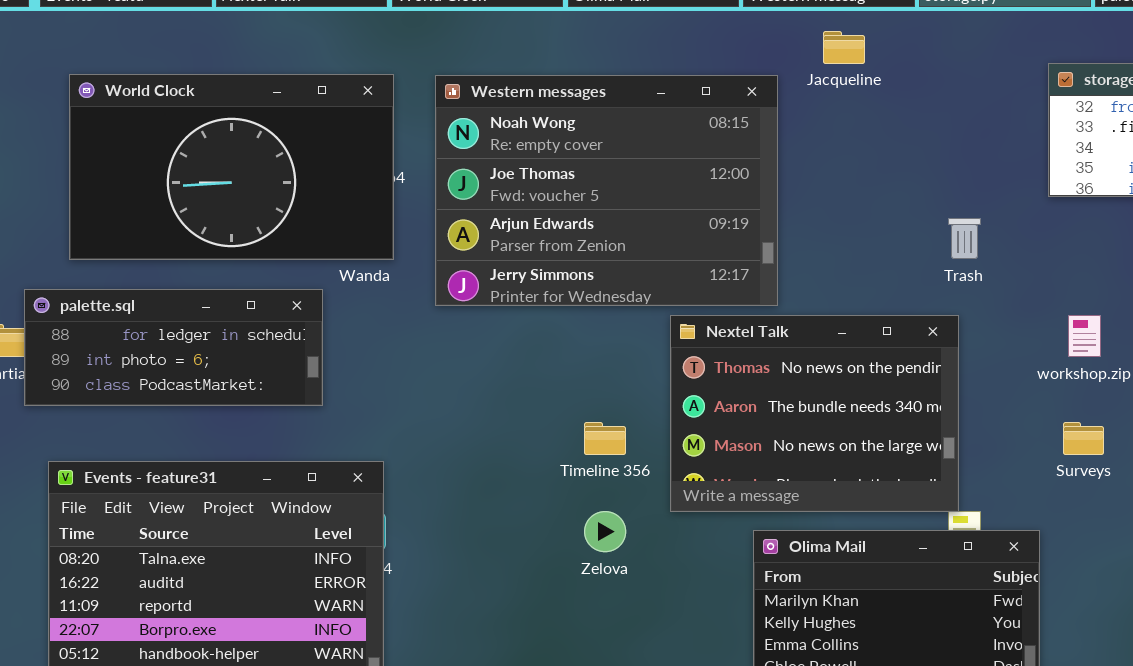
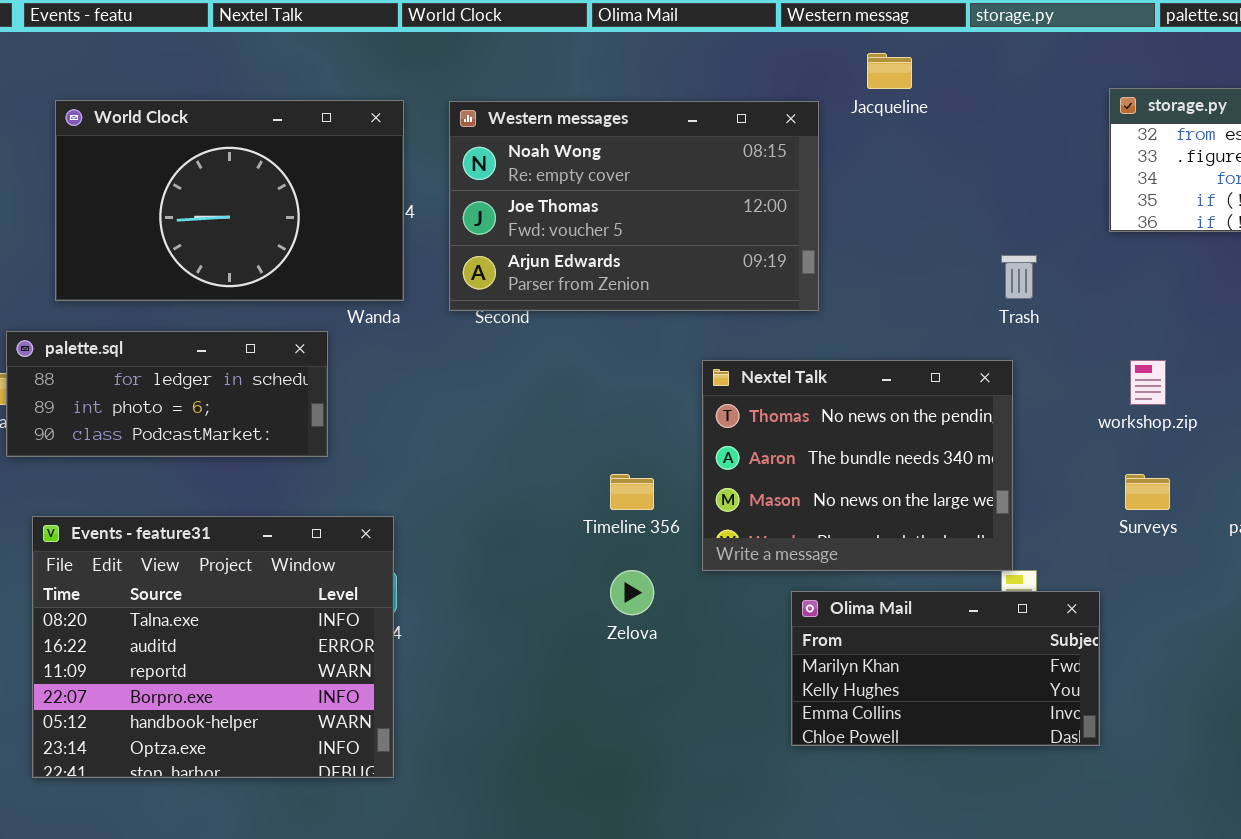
Western messages: [435,75,778,306] -> [449,101,819,311], resized

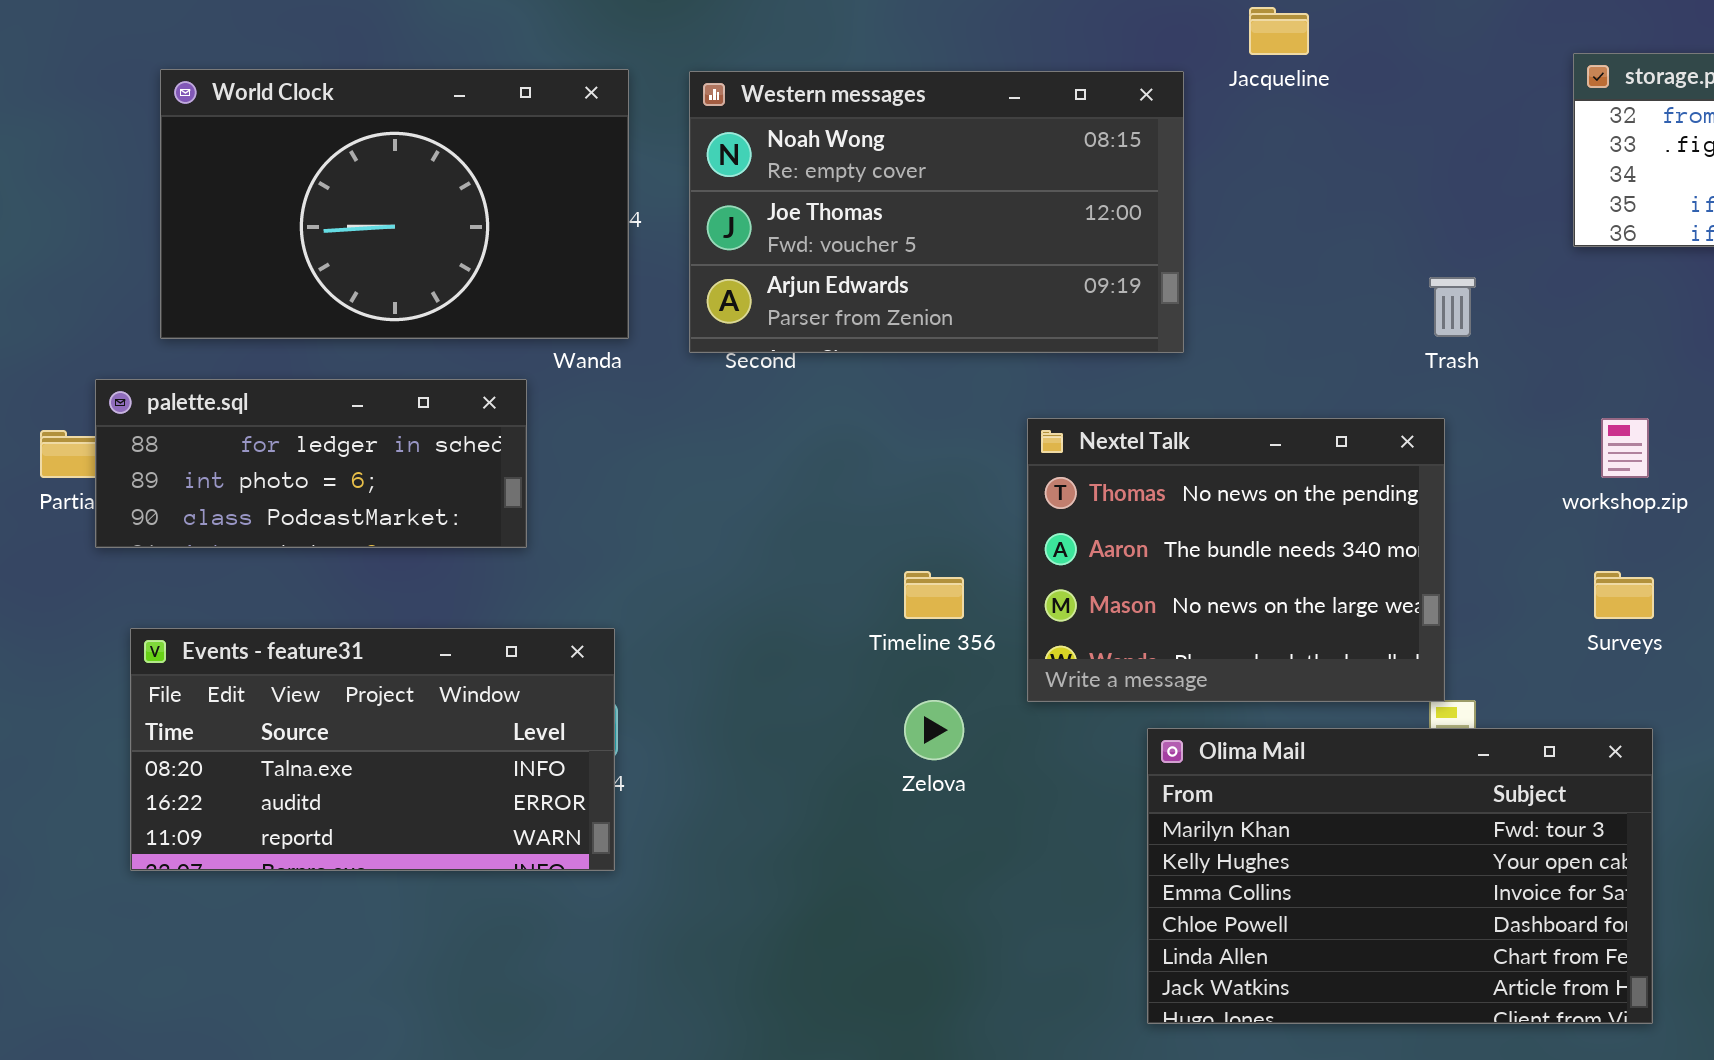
Events - feature31: [32,516,394,778] -> [130,628,615,871], resized
Olima Mail: [791,591,1100,746] -> [1147,728,1653,1024], resized

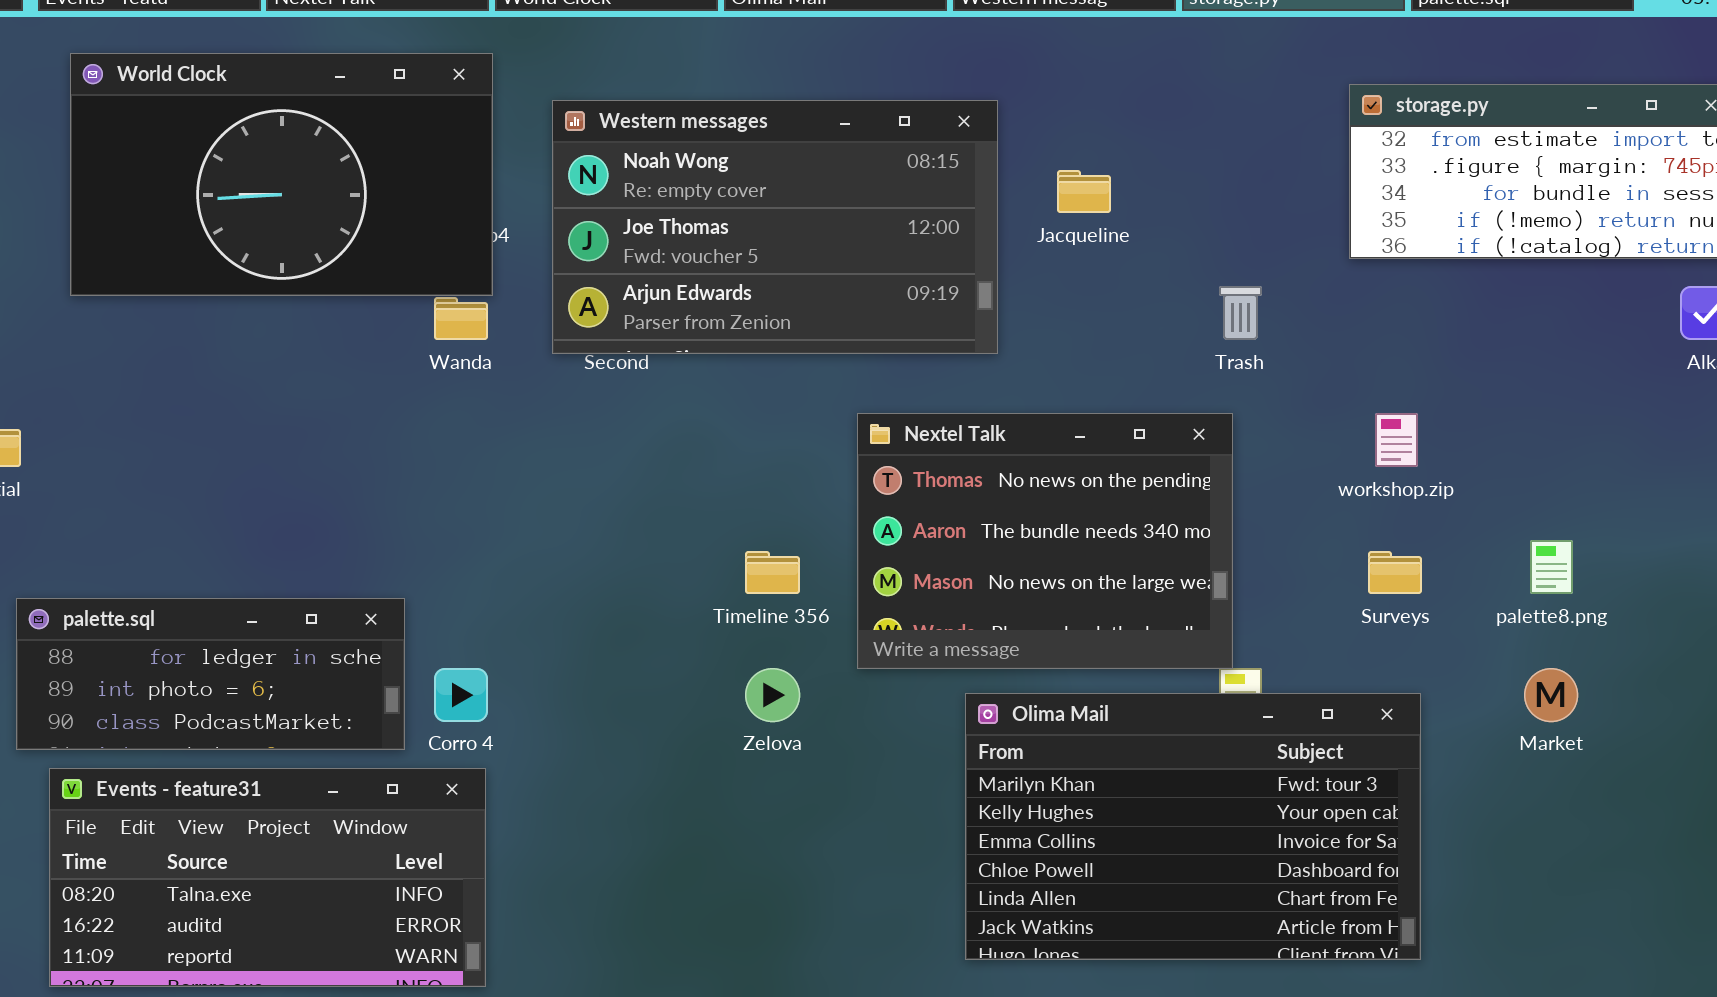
Jacqueline: [1249,7,1309,55] -> [1057,170,1111,213], moved
World Clock: [160,69,629,339] -> [70,53,493,296], moved
palette.sql: [95,379,527,548] -> [16,598,405,750], moved
Events - feature31: [130,628,615,871] -> [49,768,486,987], moved

